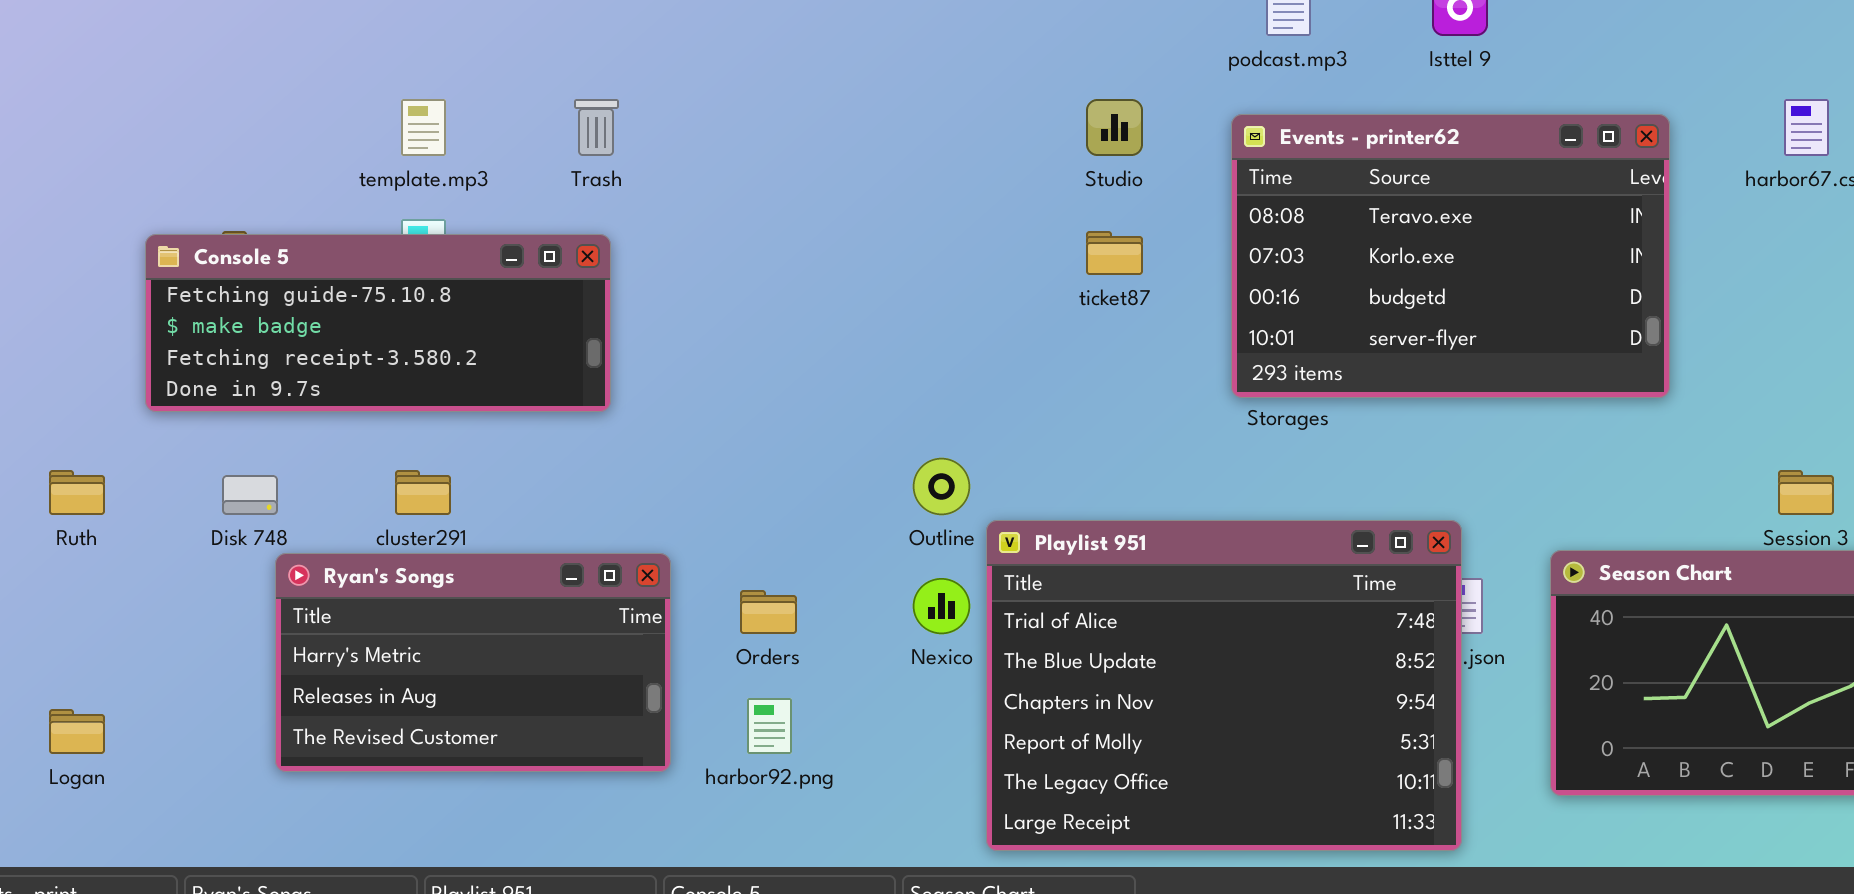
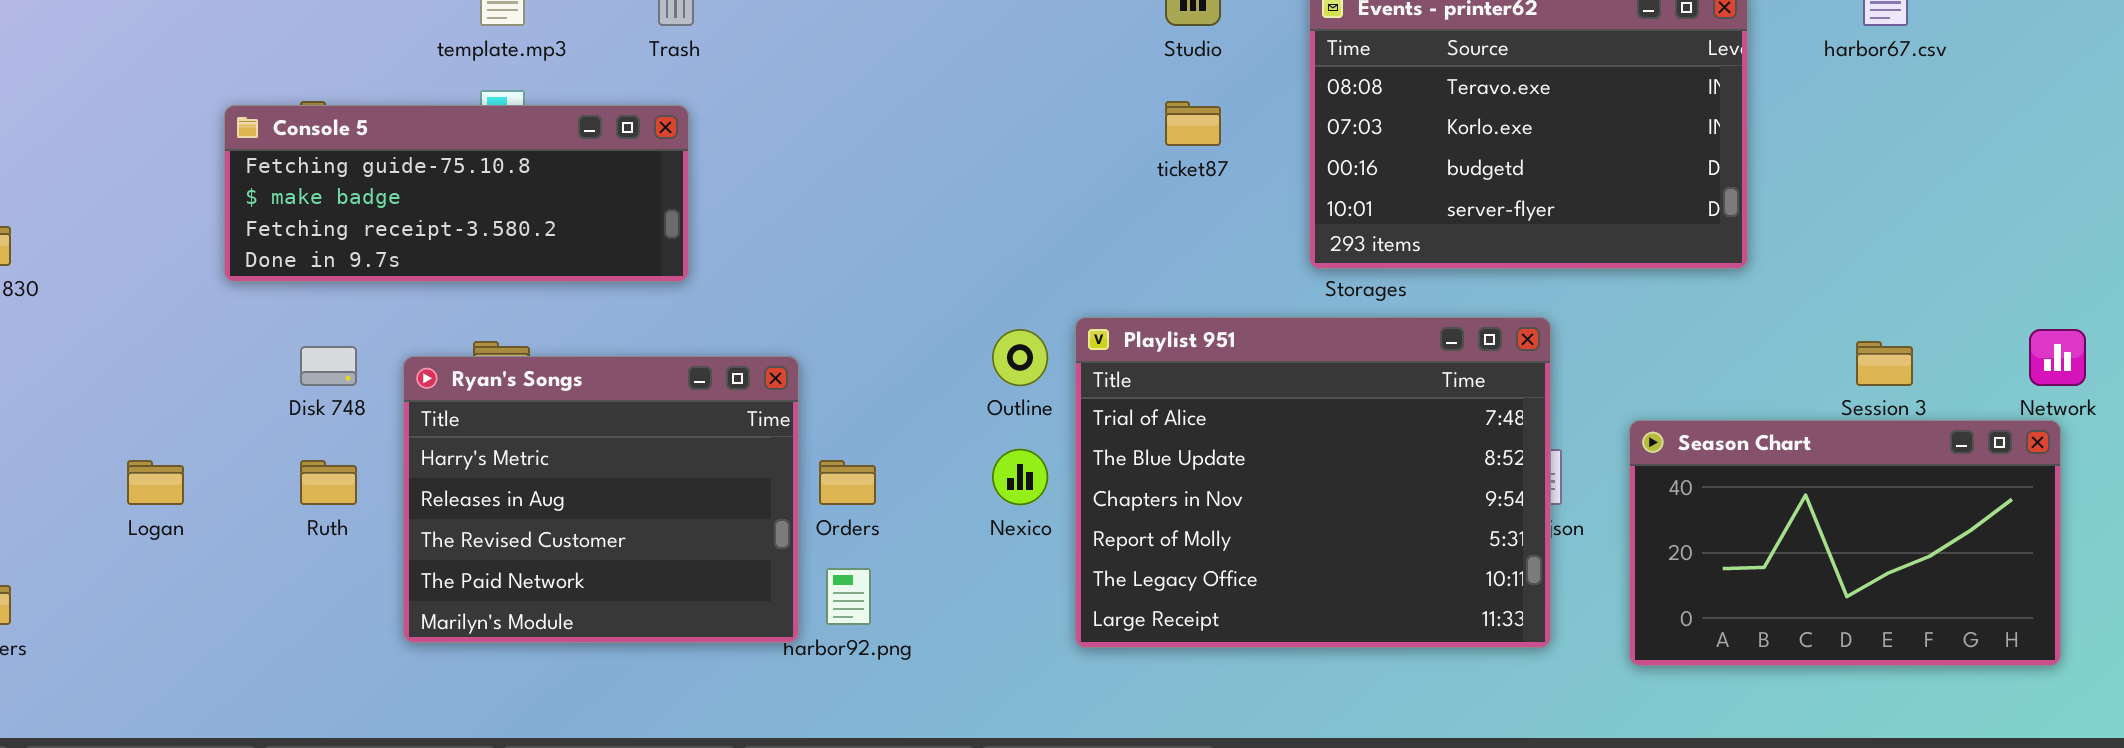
Ruth: [49,470,105,515] -> [300,460,357,505], moved
Playlist 951: [986,520,1462,851] -> [1075,317,1551,648], moved
Ryan's Songs: [275,553,671,772] -> [403,356,799,643], moved, resized
Logan: [49,709,105,754] -> [127,460,184,505], moved

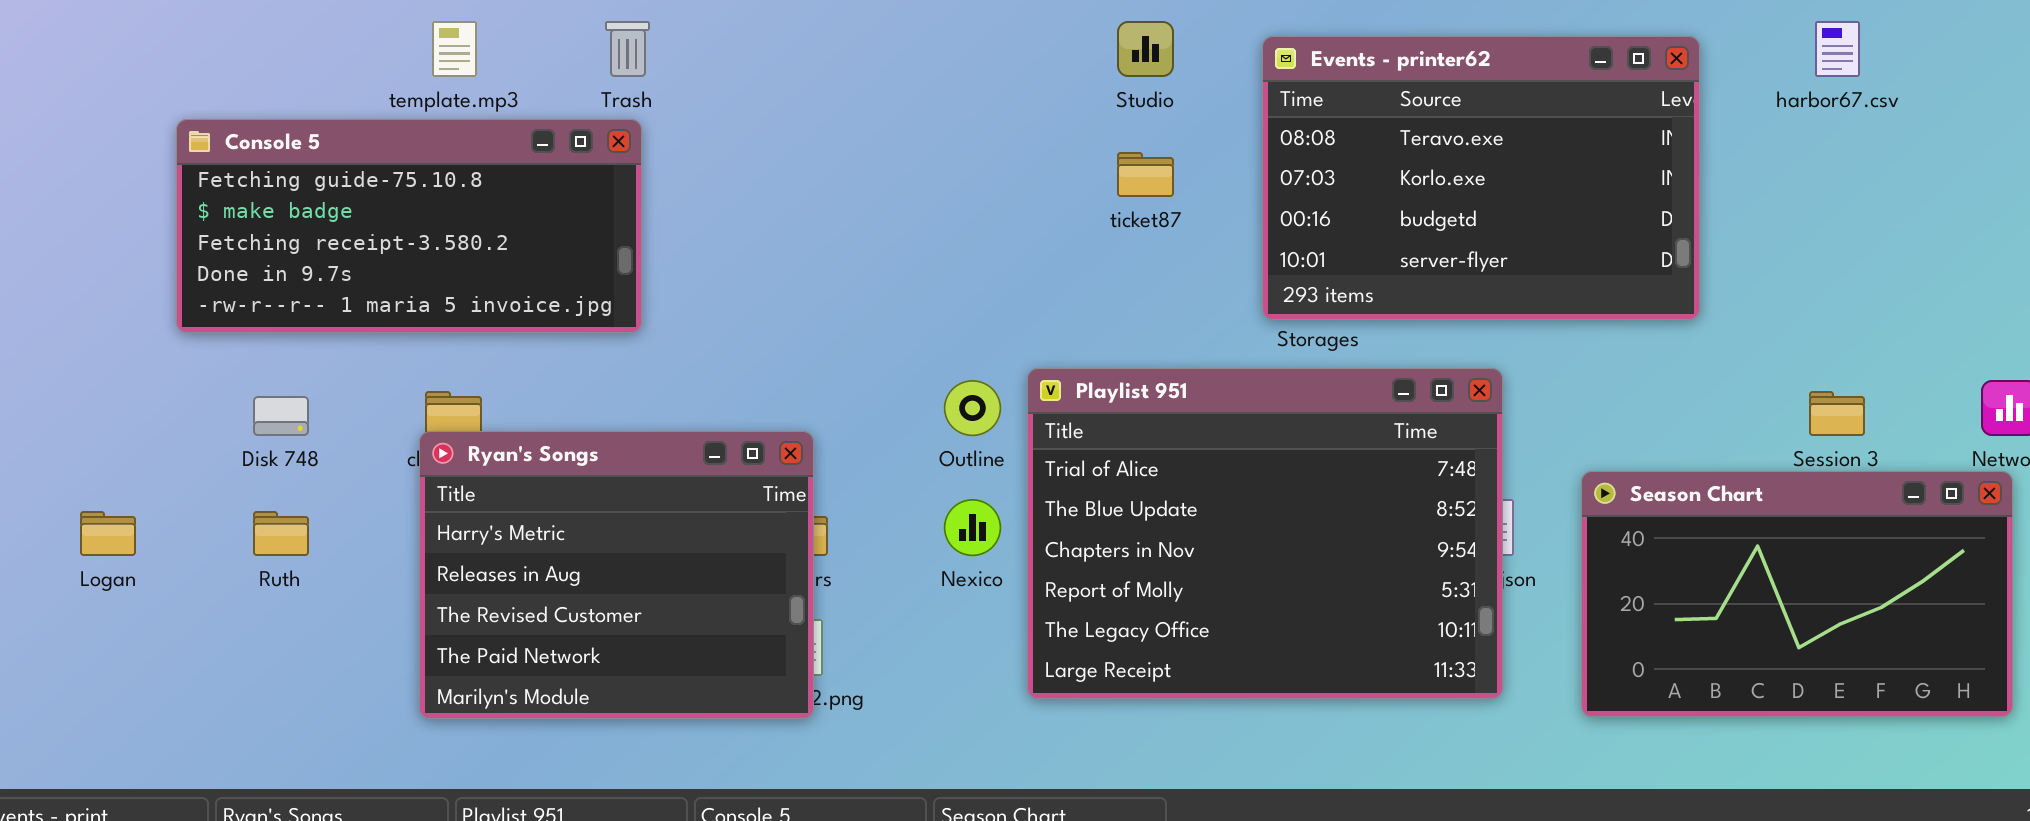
Console 5: [224,105,689,282] -> [176,119,642,333], resized
Ryan's Songs: [403,356,799,643] -> [419,431,814,719], moved

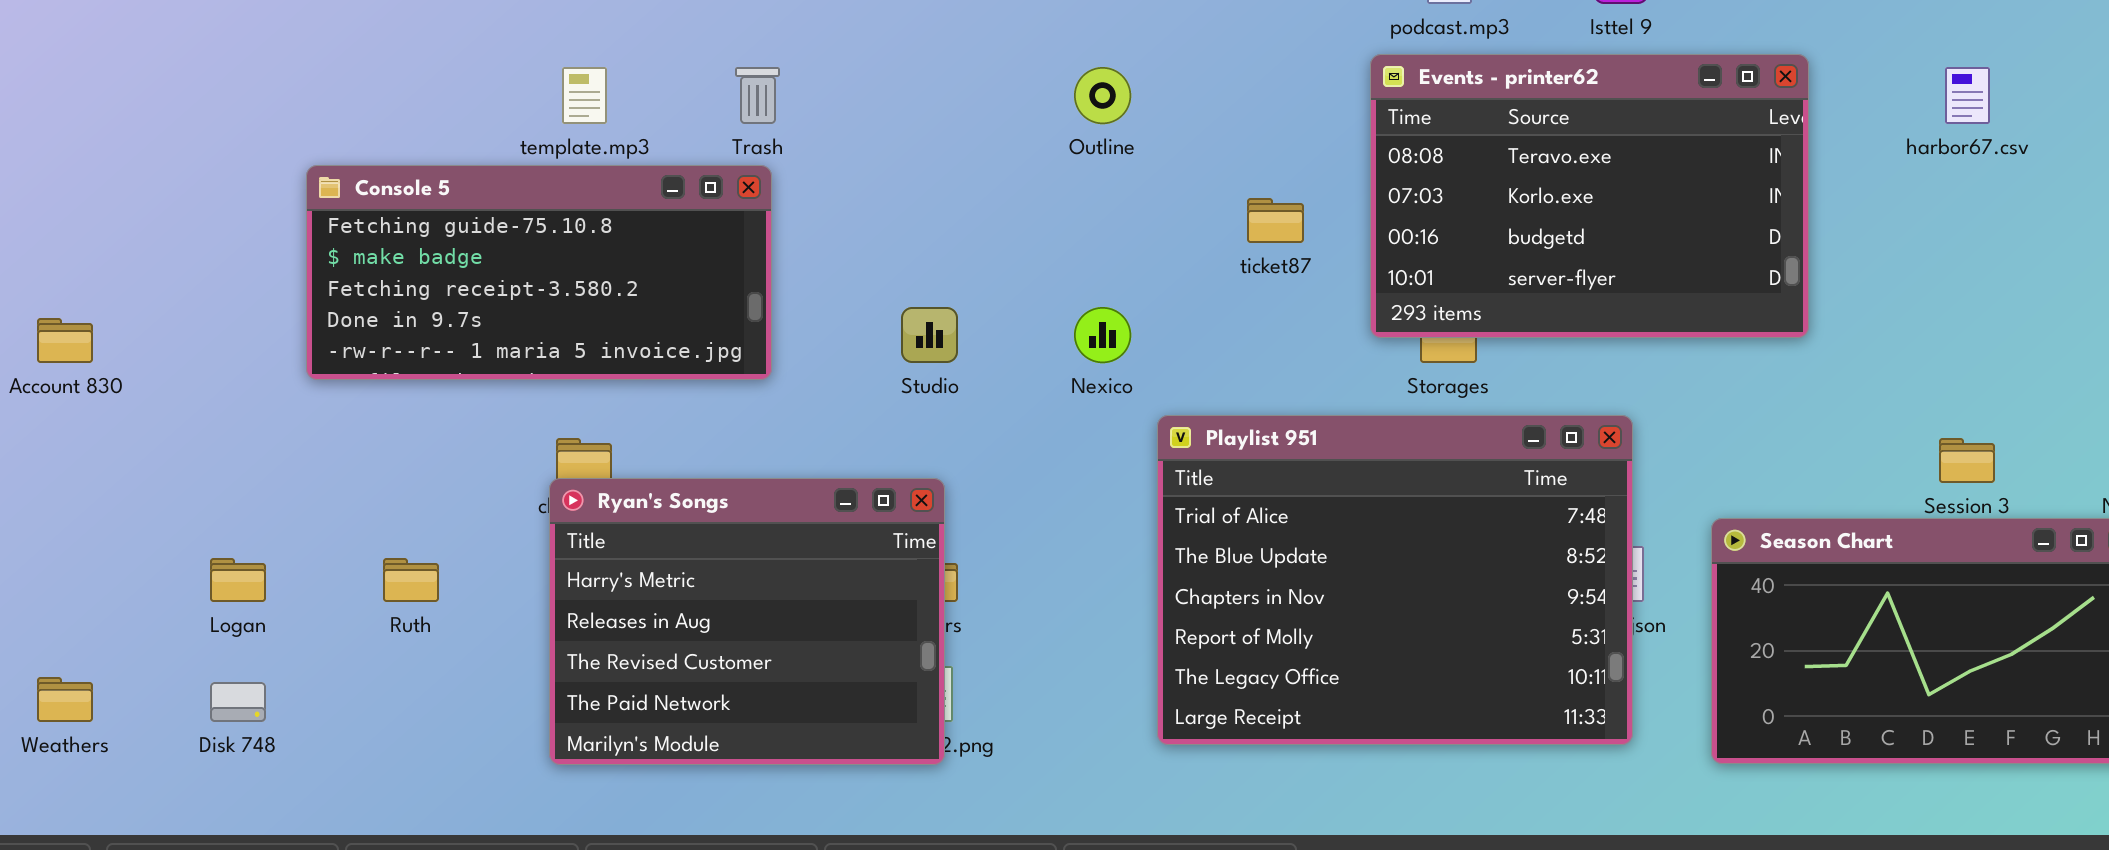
Studio: [1117,21,1174,77] -> [901,307,958,363], moved
Events - printer62: [1262,36,1700,320] -> [1370,54,1809,338], moved
Outline: [944,380,1001,436] -> [1074,67,1131,124], moved
Disk 748: [253,396,309,436] -> [210,682,266,722], moved
Nexico: [944,499,1001,556] -> [1074,307,1131,363], moved

